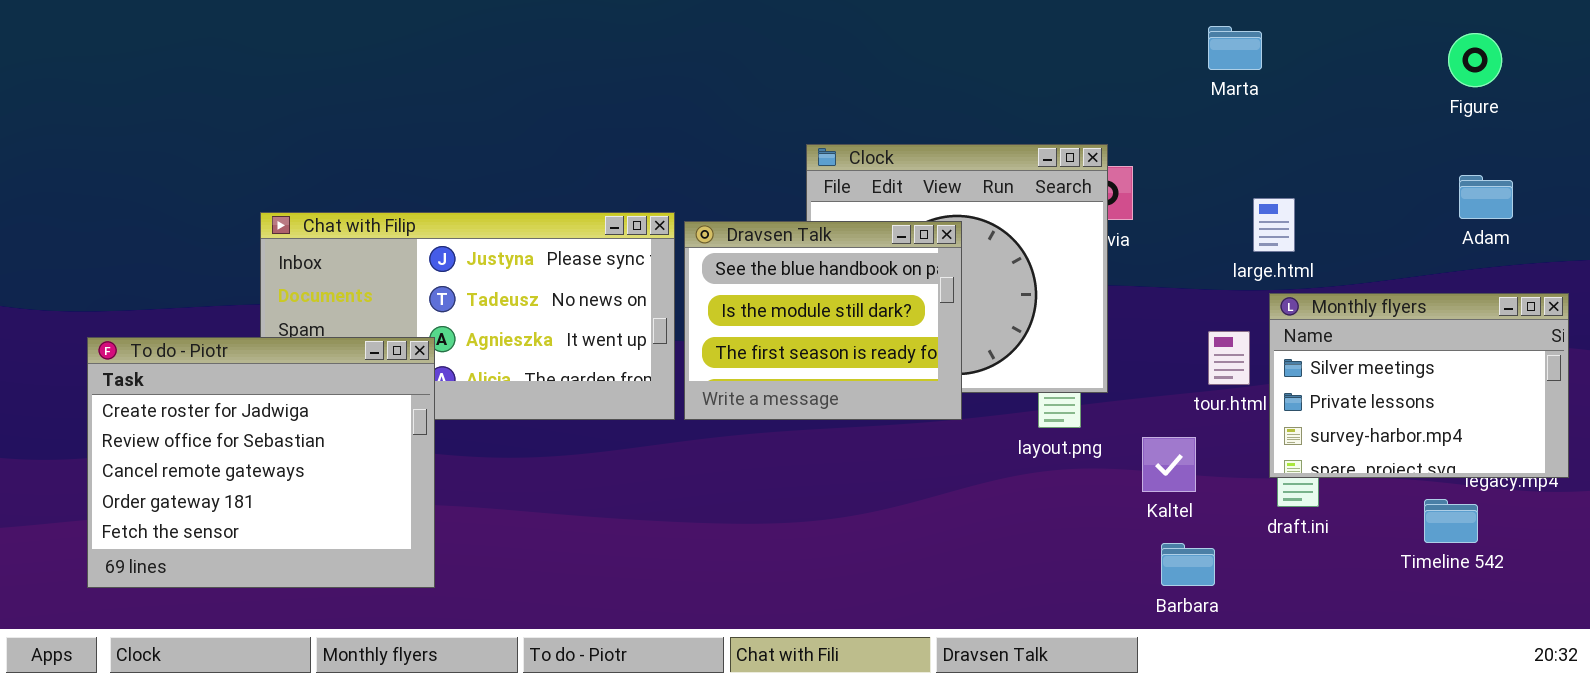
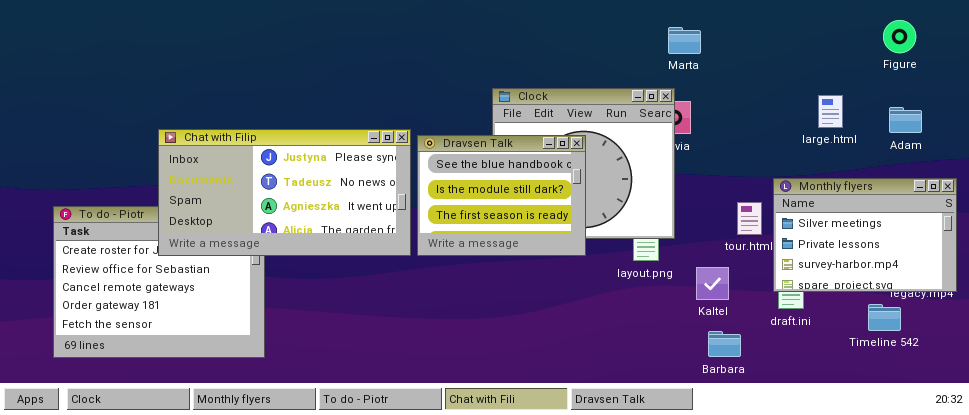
Marta: [1208,26,1262,70] -> [668,27,701,54], moved
large.html: [1253,198,1295,252] -> [818,95,843,128], moved
Chat with Filip: [260,212,675,420] -> [158,129,411,256], raised

